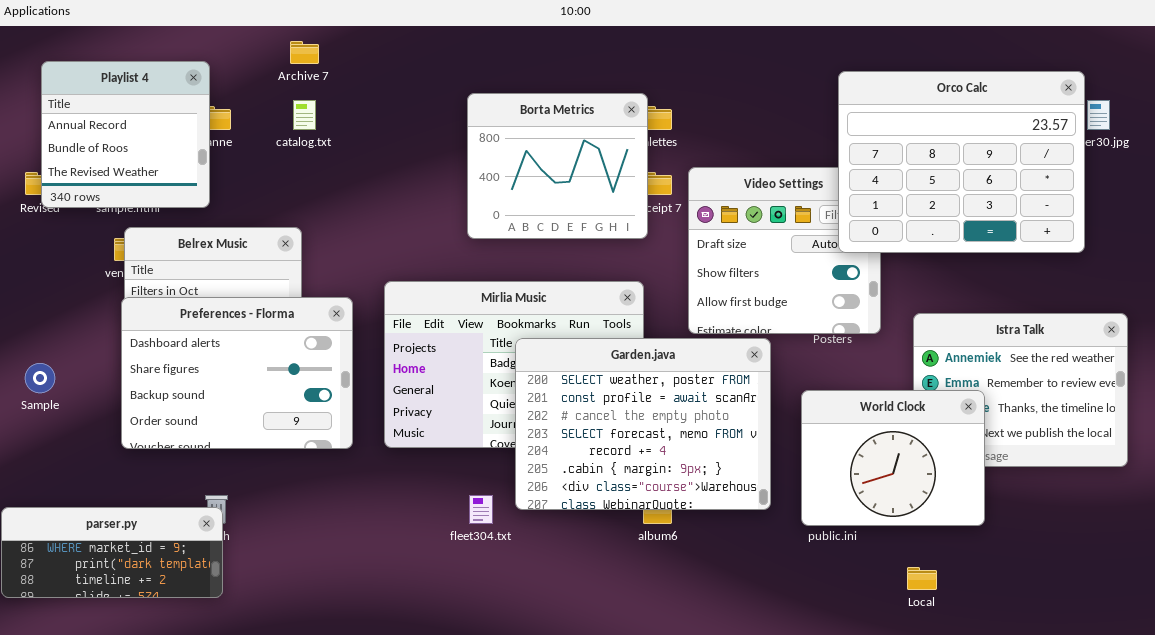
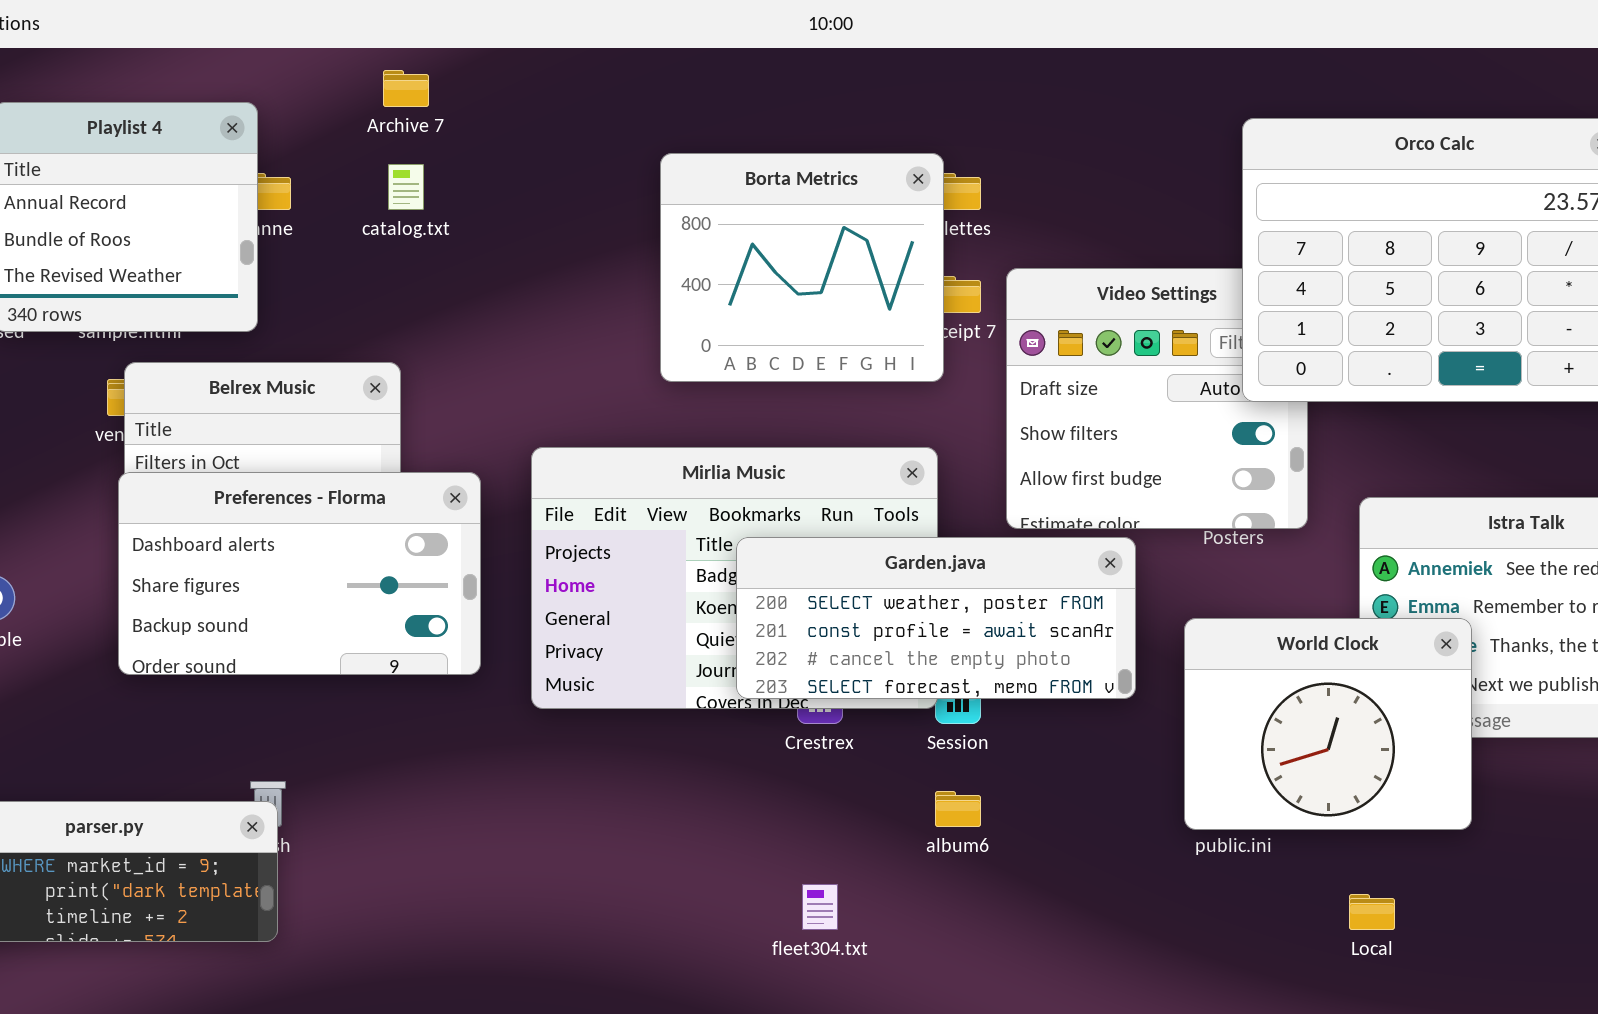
Preferences - Florma: [121,297,353,449] -> [118,472,481,675], resized
Garden.java: [515,338,771,510] -> [736,537,1136,699], resized
fleet304.txt: [469,495,493,524] -> [802,884,838,930], moved

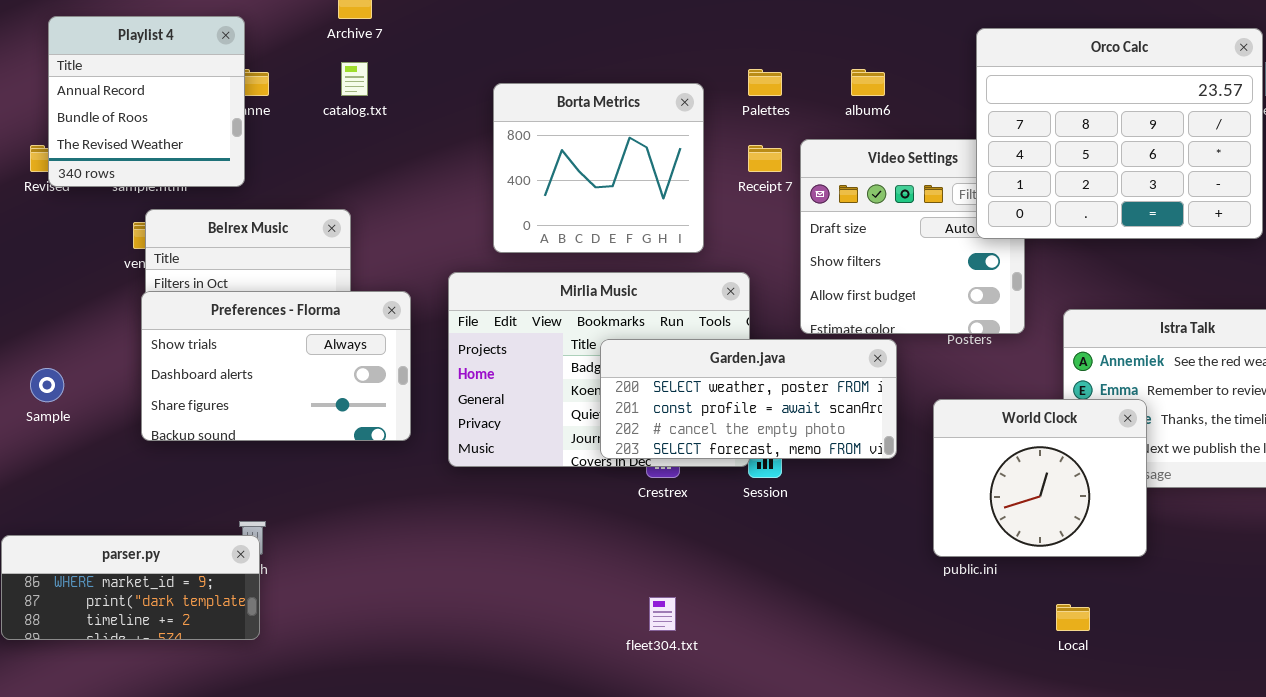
Borta Metrics: [660,153,944,382] -> [493,83,704,253], moved
Preferences - Florma: [118,472,481,675] -> [141,291,411,441], scrolled up 1 row
album6: [935,791,981,827] -> [851,69,885,96], moved

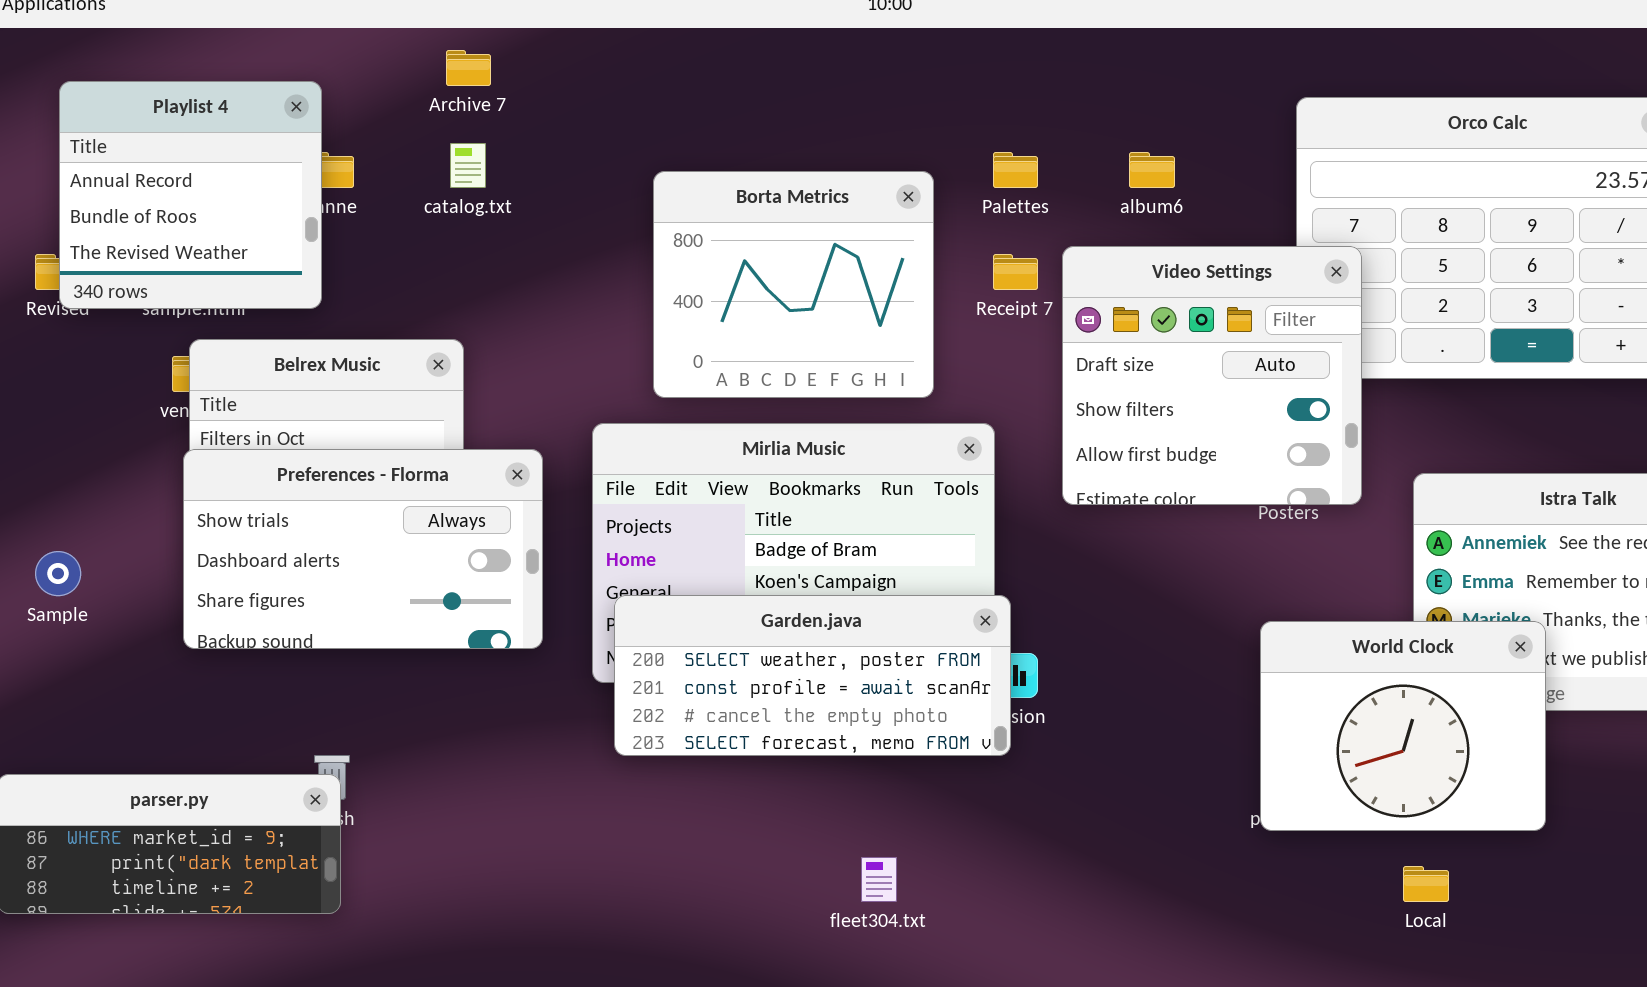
Video Settings: [800,139,1025,334] -> [1062,246,1362,505], raised
Garden.java: [600,339,897,459] -> [614,595,1011,756], moved
World Clock: [933,399,1147,557] -> [1260,621,1546,831], moved

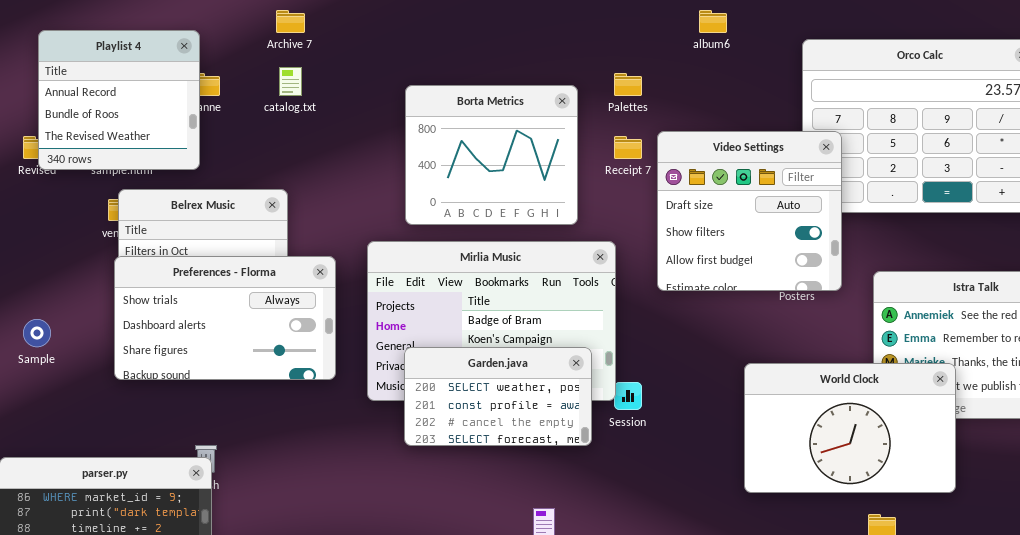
album6: [1129,152,1175,188] -> [699,10,727,33], moved
Garden.java: [614,595,1011,756] -> [404,347,592,446], moved, resized
World Clock: [1260,621,1546,831] -> [744,363,956,493], resized

